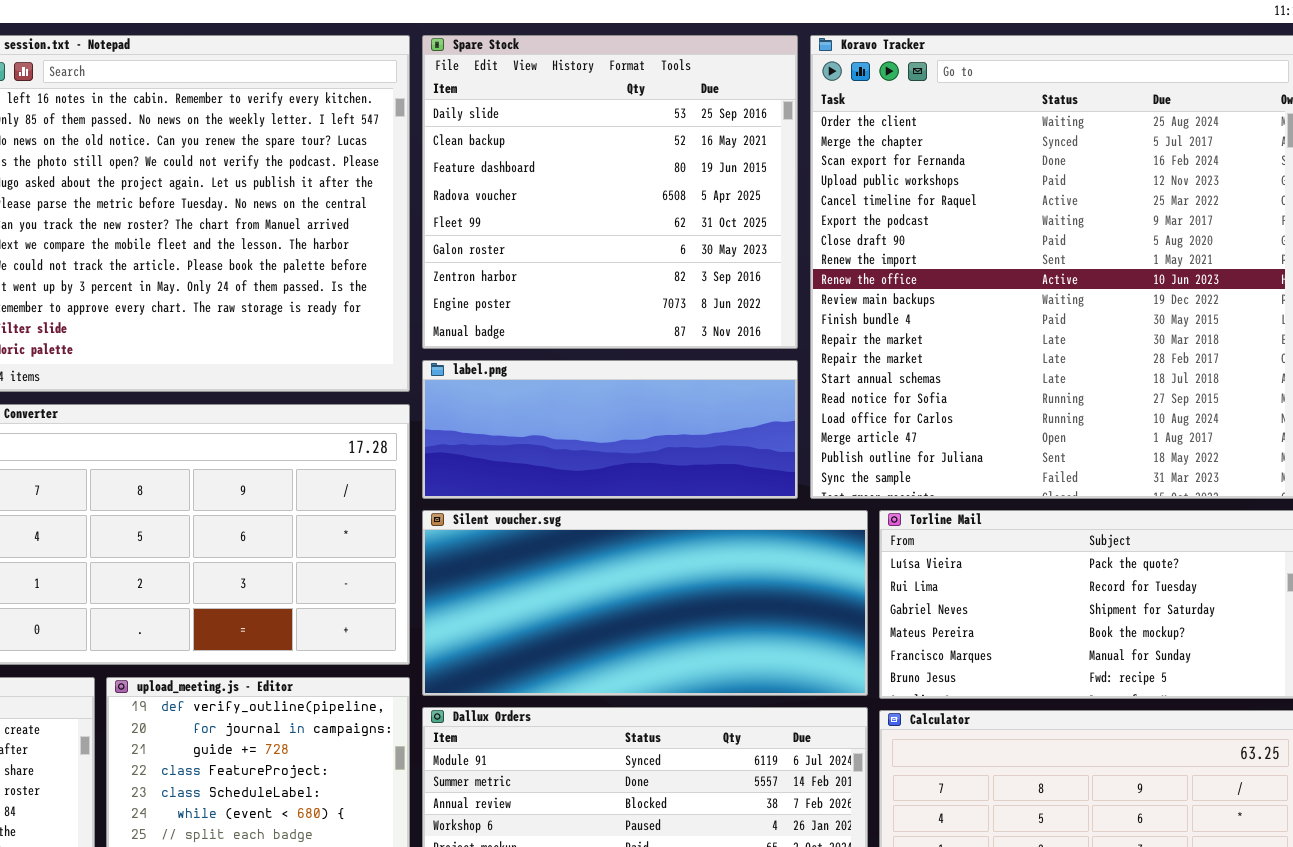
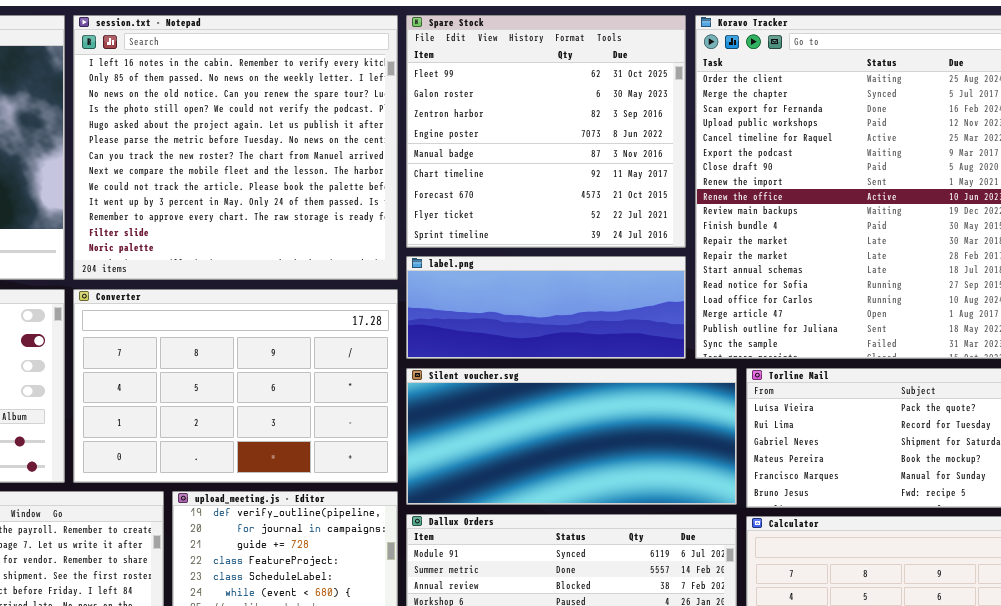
Spare Stock: [422,35,798,349] -> [406,15,686,248], scrolled down 4 rows

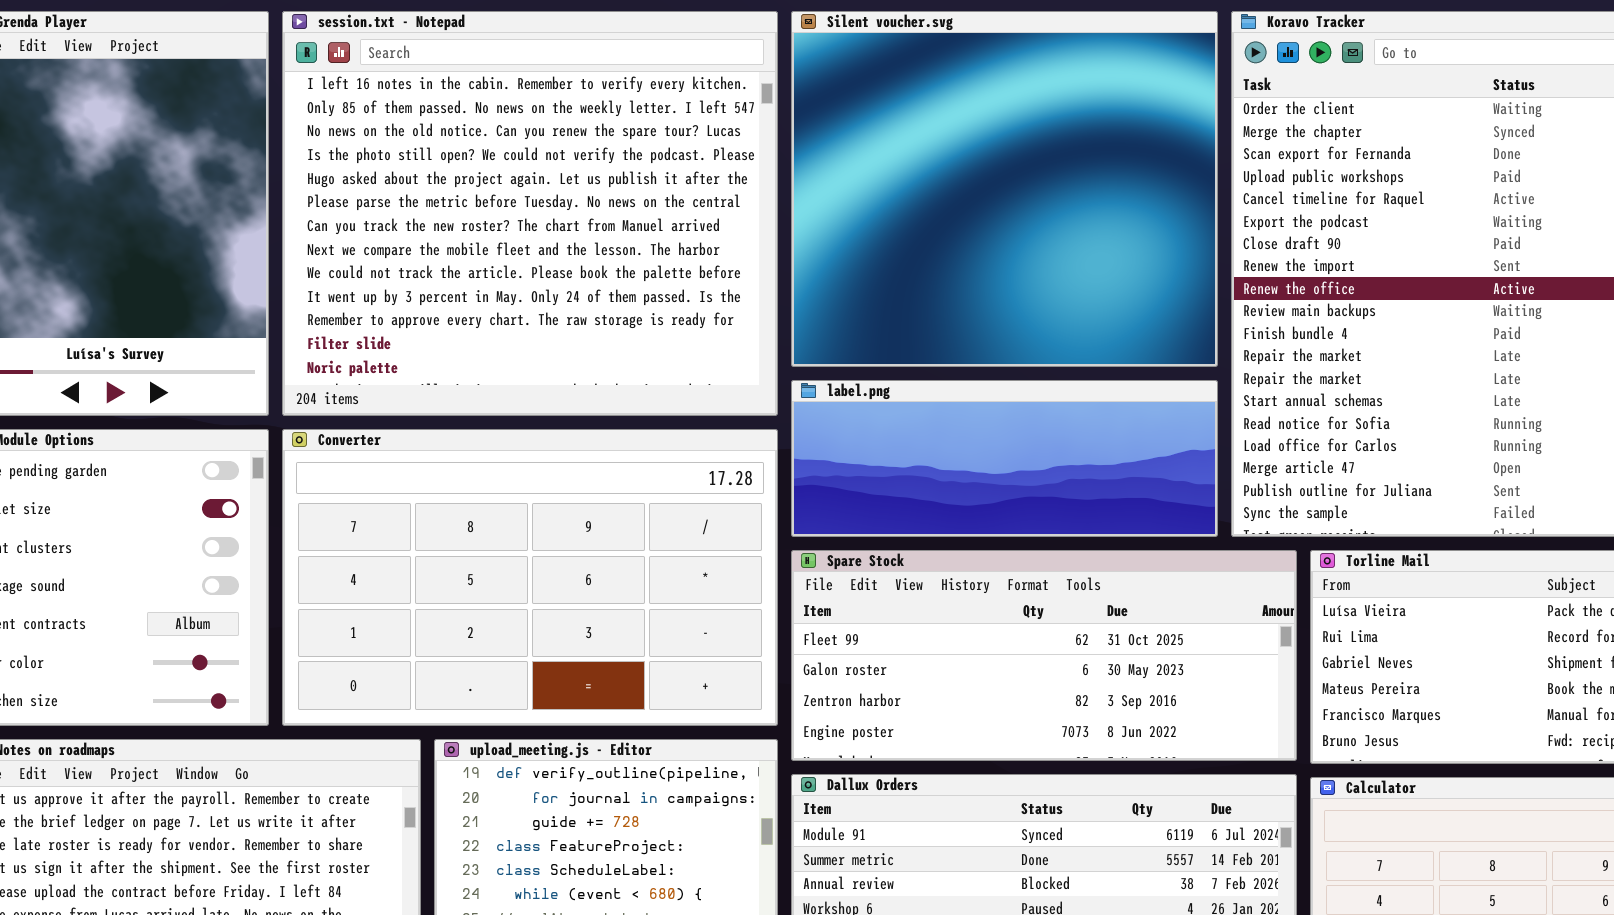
Spare Stock: [406,15,686,248] -> [791,550,1297,761], moved, resized
Silent voucher.svg: [406,368,737,505] -> [791,11,1218,367], moved, resized

